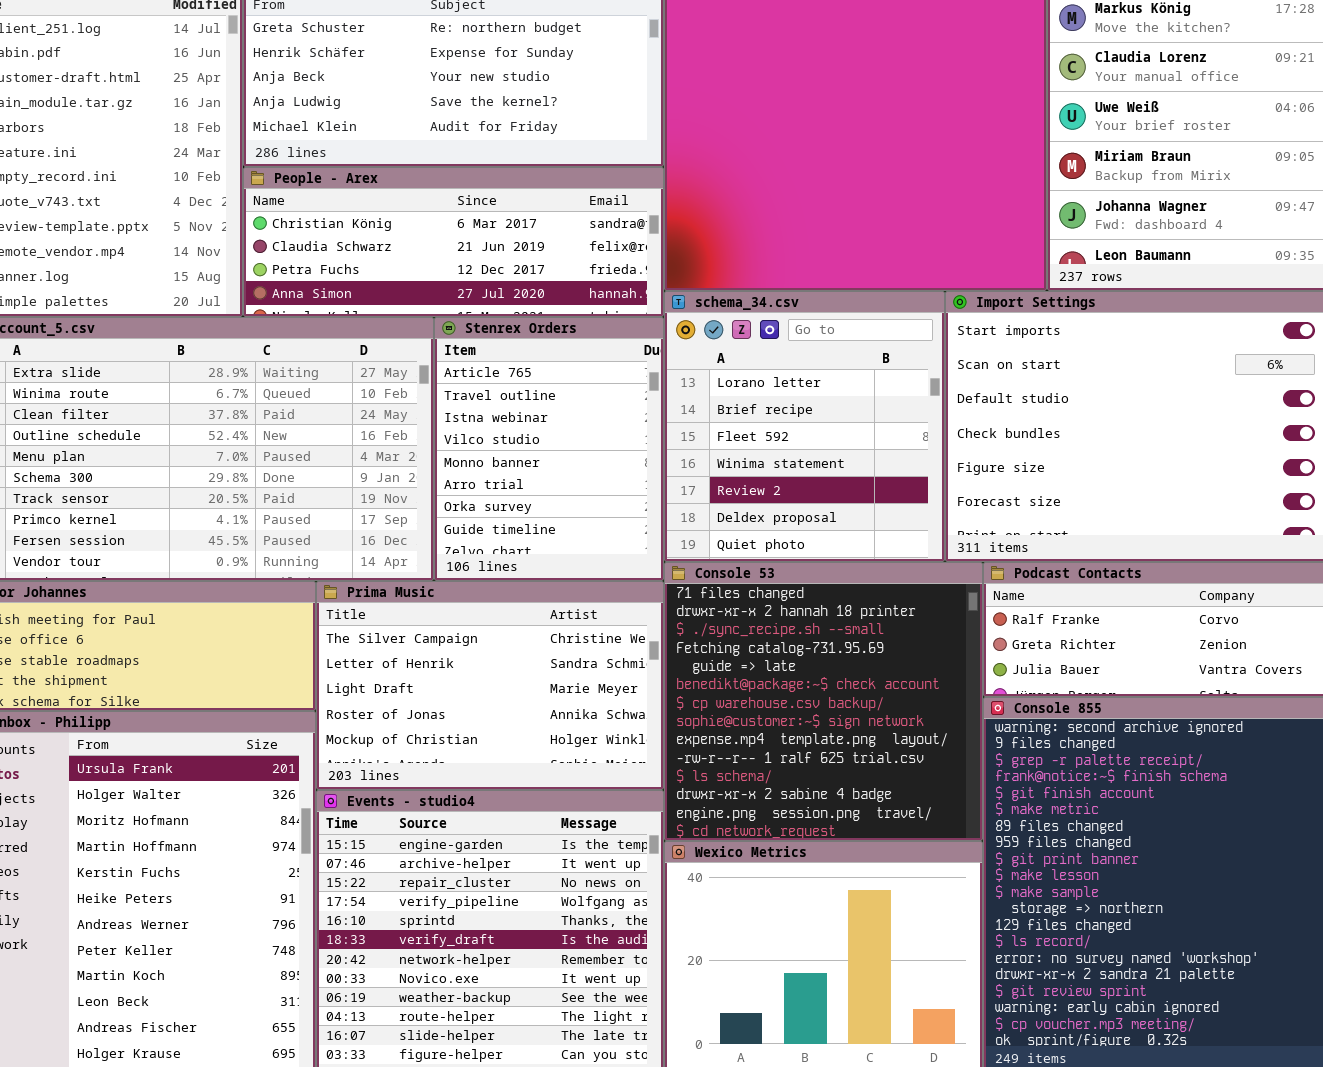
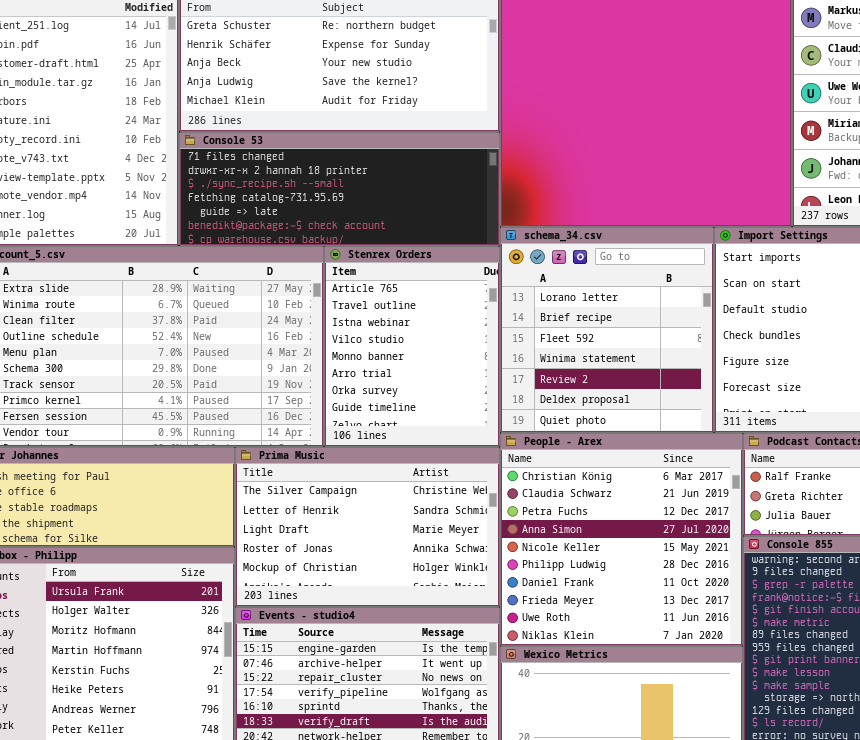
People - Arex: [243,167,664,317] -> [500,433,743,646], moved, resized
Console 53: [664,562,983,841] -> [179,132,500,246], moved, resized

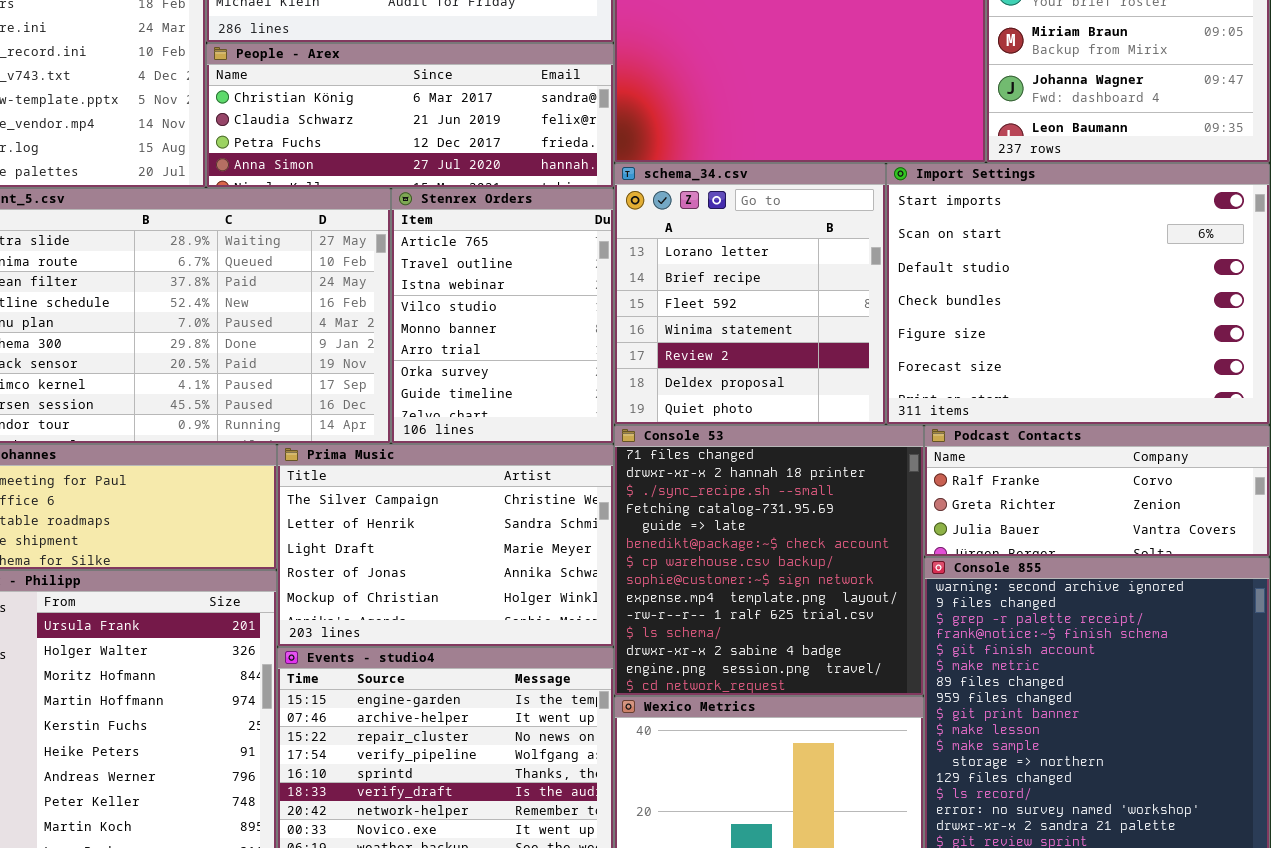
Console 53: [179,132,500,246] -> [614,425,924,696], moved, resized
People - Arex: [500,433,743,646] -> [206,43,614,188], moved, resized

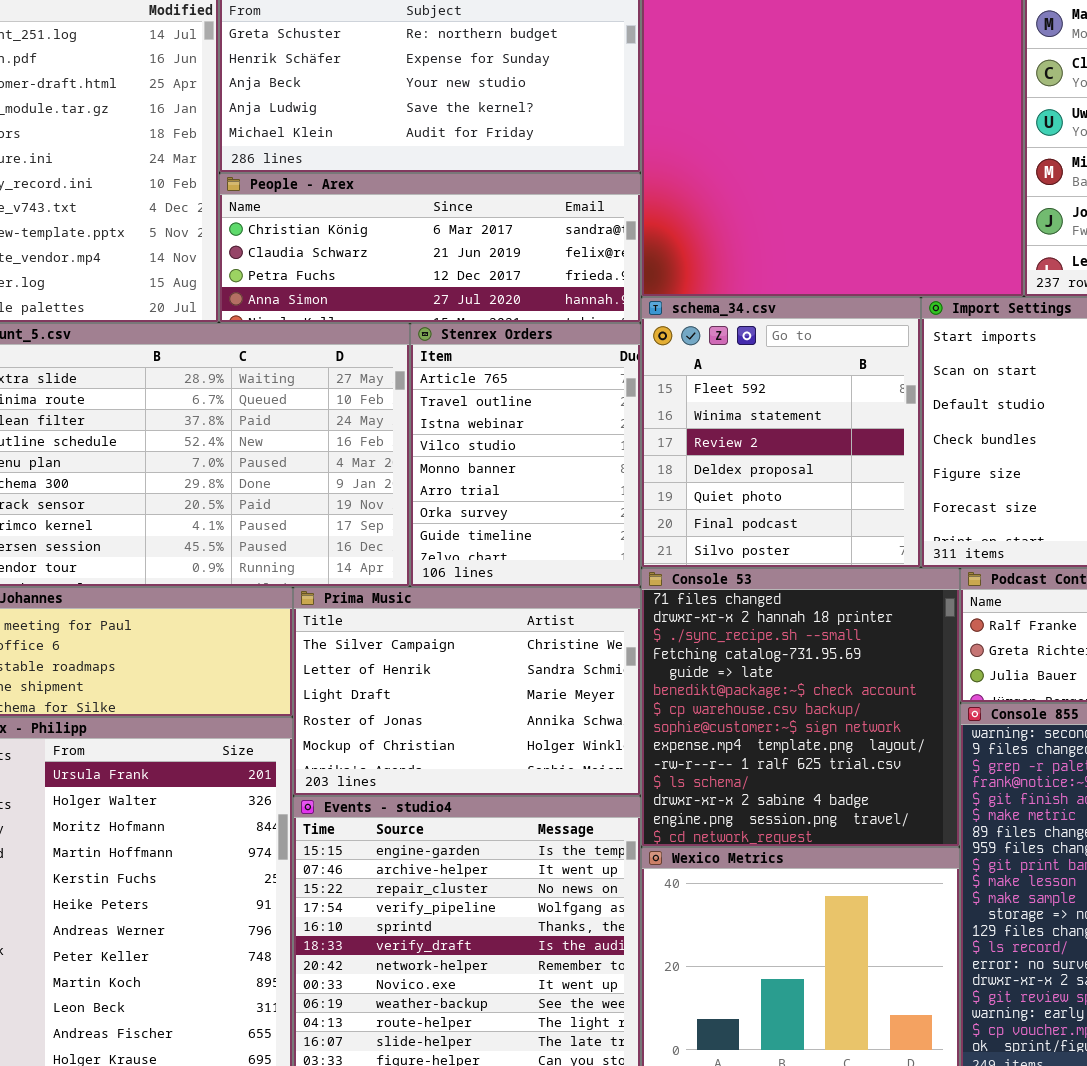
schema_34.csv: [614,163,886,425] -> [641,297,921,568], scrolled down 2 rows

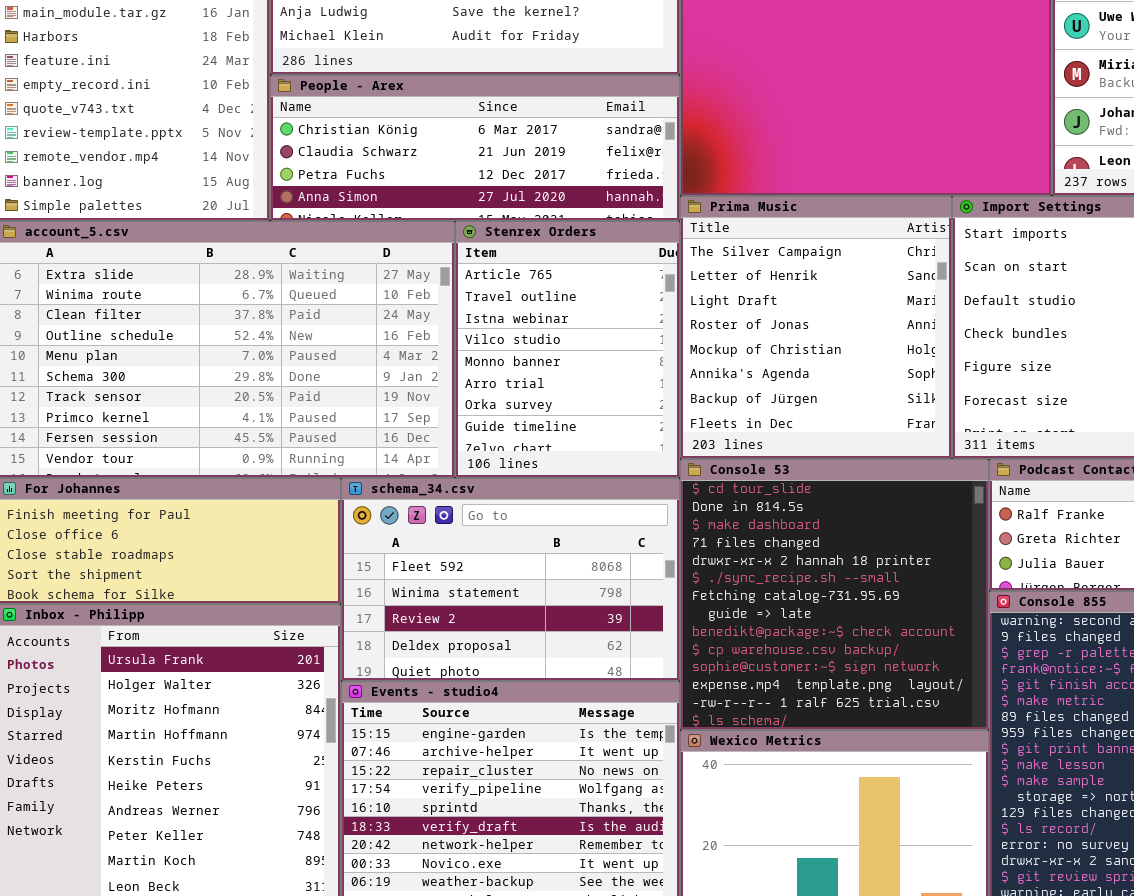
schema_34.csv: [641,297,921,568] -> [341,478,680,681], moved, resized
Console 53: [641,568,960,847] -> [680,459,989,730], scrolled up 3 rows
Prima Music: [293,587,641,796] -> [680,196,952,459], moved, resized

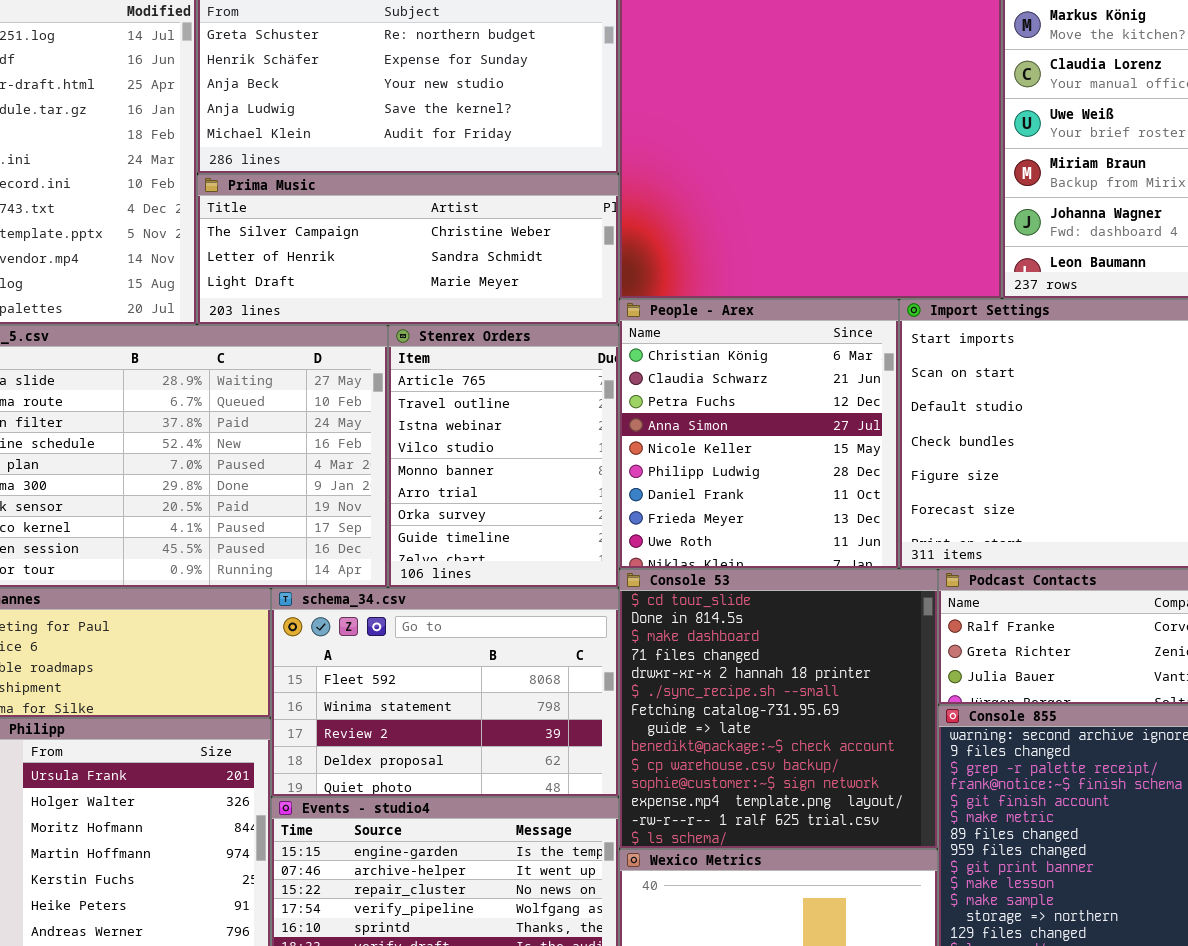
People - Arex: [270,75,680,221] -> [619,299,899,569], moved, resized
Prima Music: [680,196,952,459] -> [197,174,619,325], moved, resized

